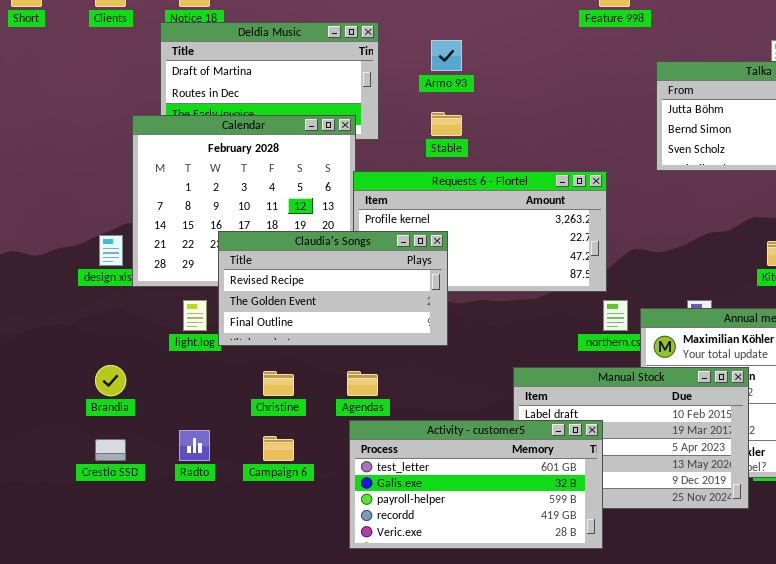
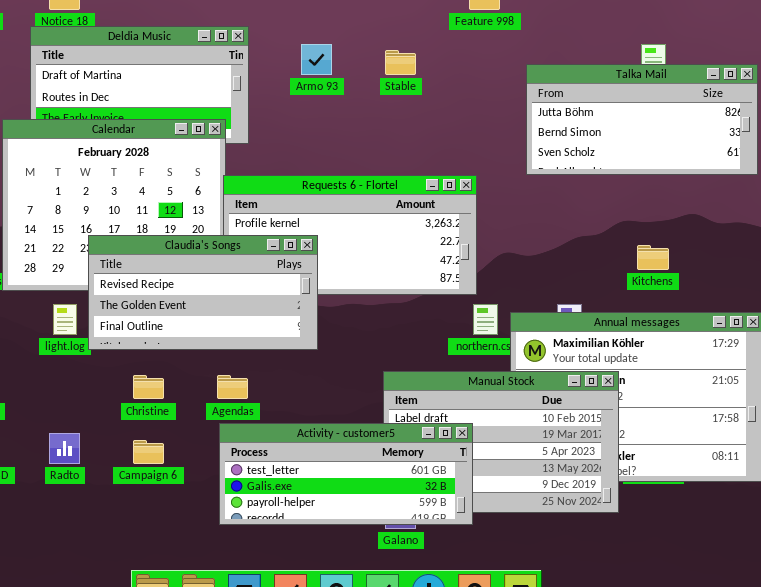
Stable: [431,112,462,136] -> [385,50,416,75], moved
Activity - customer5: [349,420,603,549] -> [219,423,473,525], resized

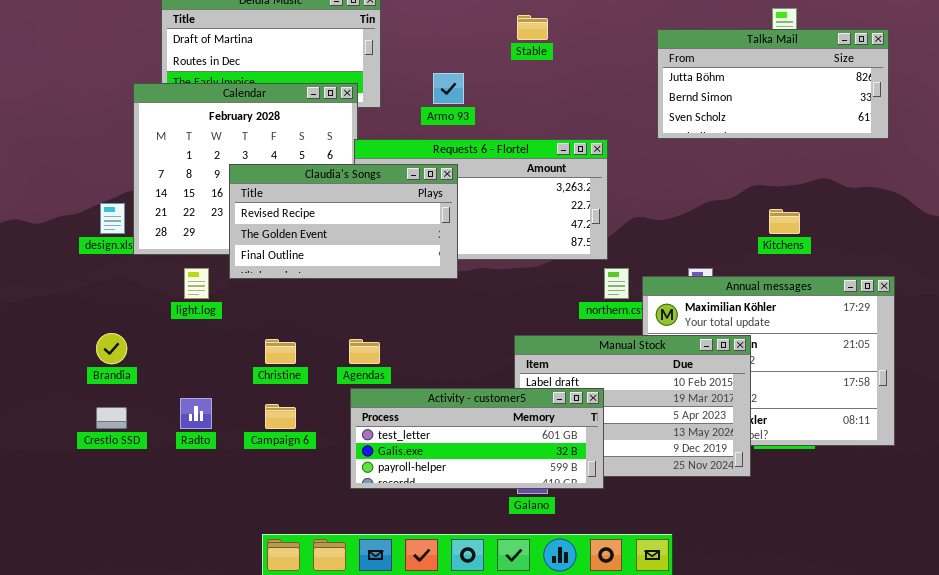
Armo 93: [301,44,332,75] -> [433,73,464,104], moved
Claudia's Songs: [88,235,318,350] -> [229,164,458,279], moved

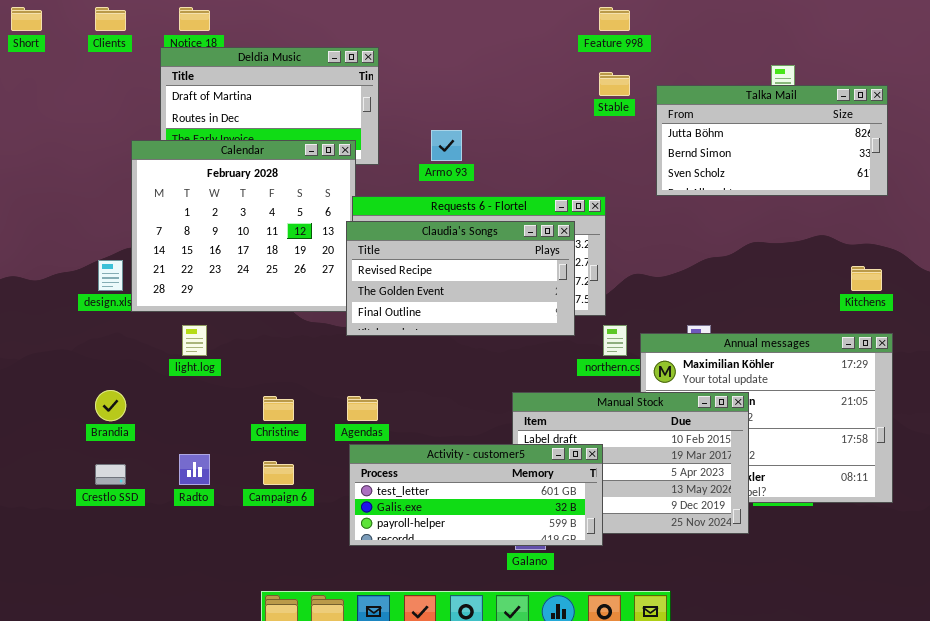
Stable: [517,15,548,40] -> [599,72,630,96], moved
Claudia's Songs: [229,164,458,279] -> [346,221,575,336], moved
Kitchens: [769,209,800,234] -> [851,266,882,291], moved

